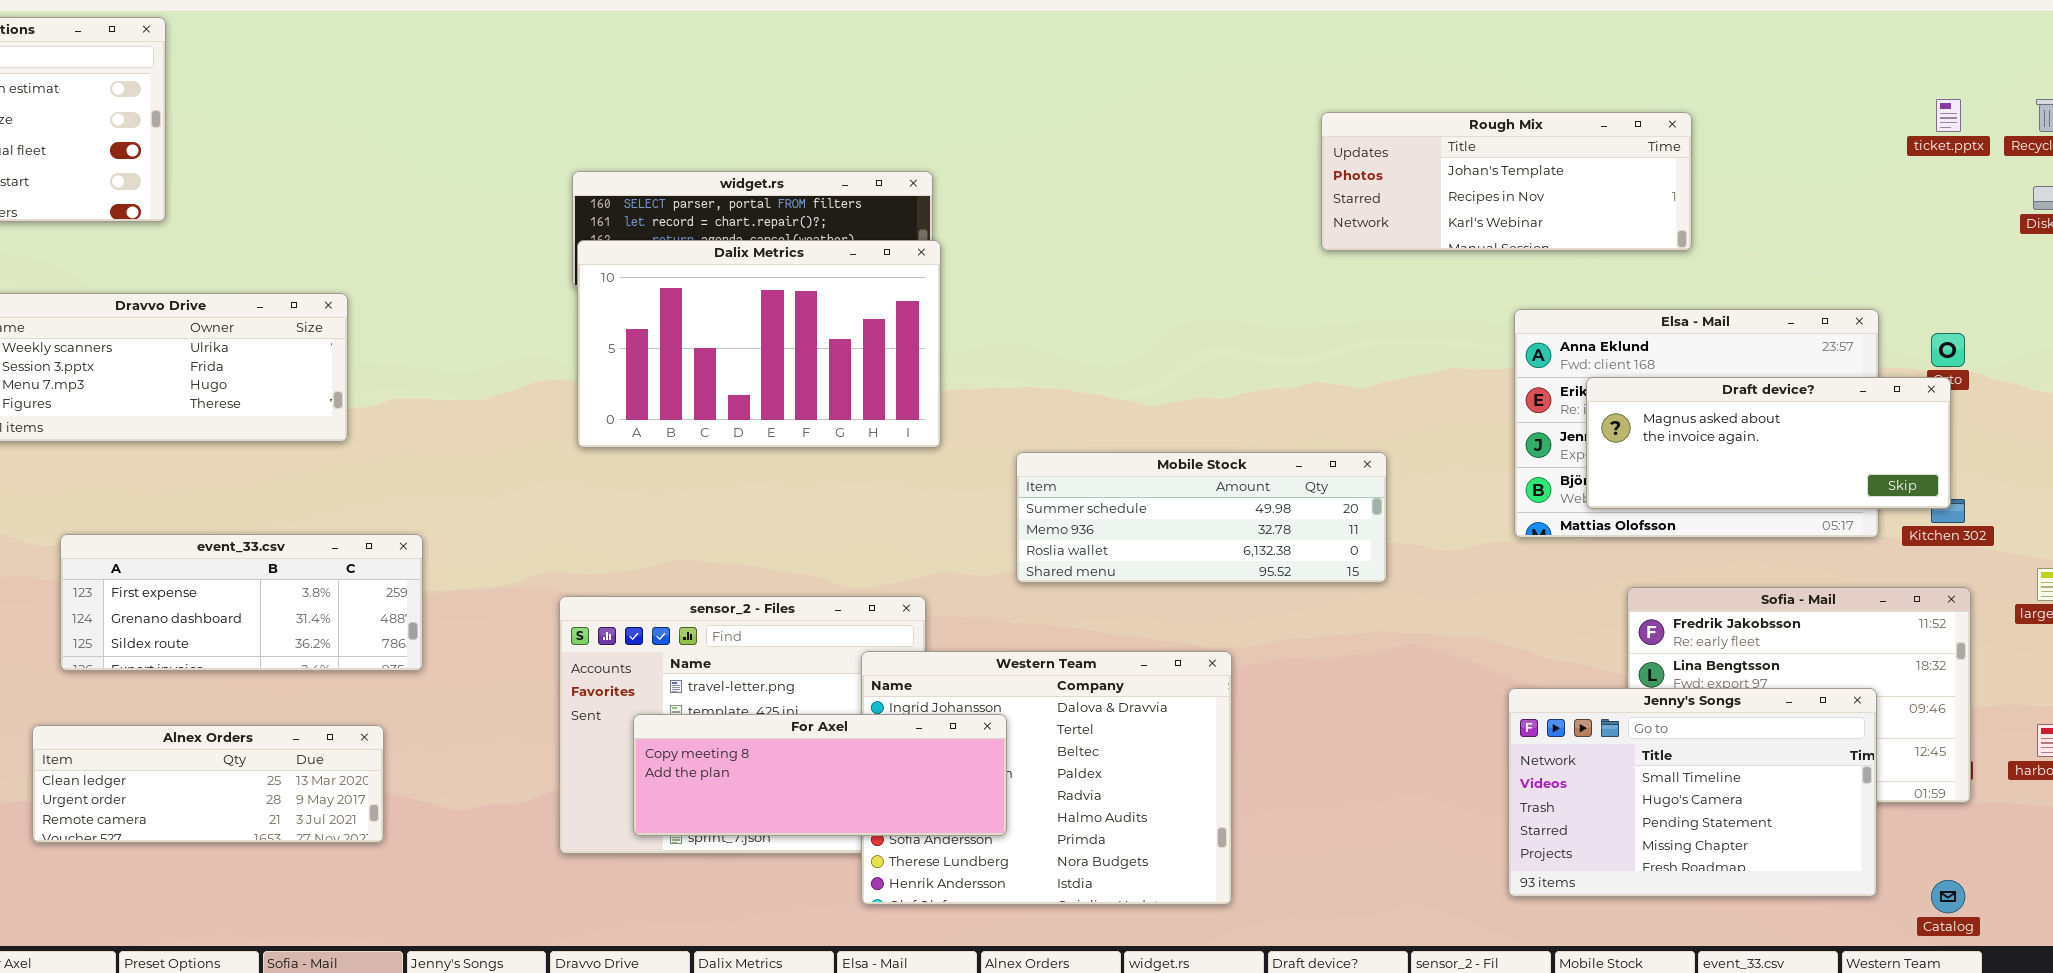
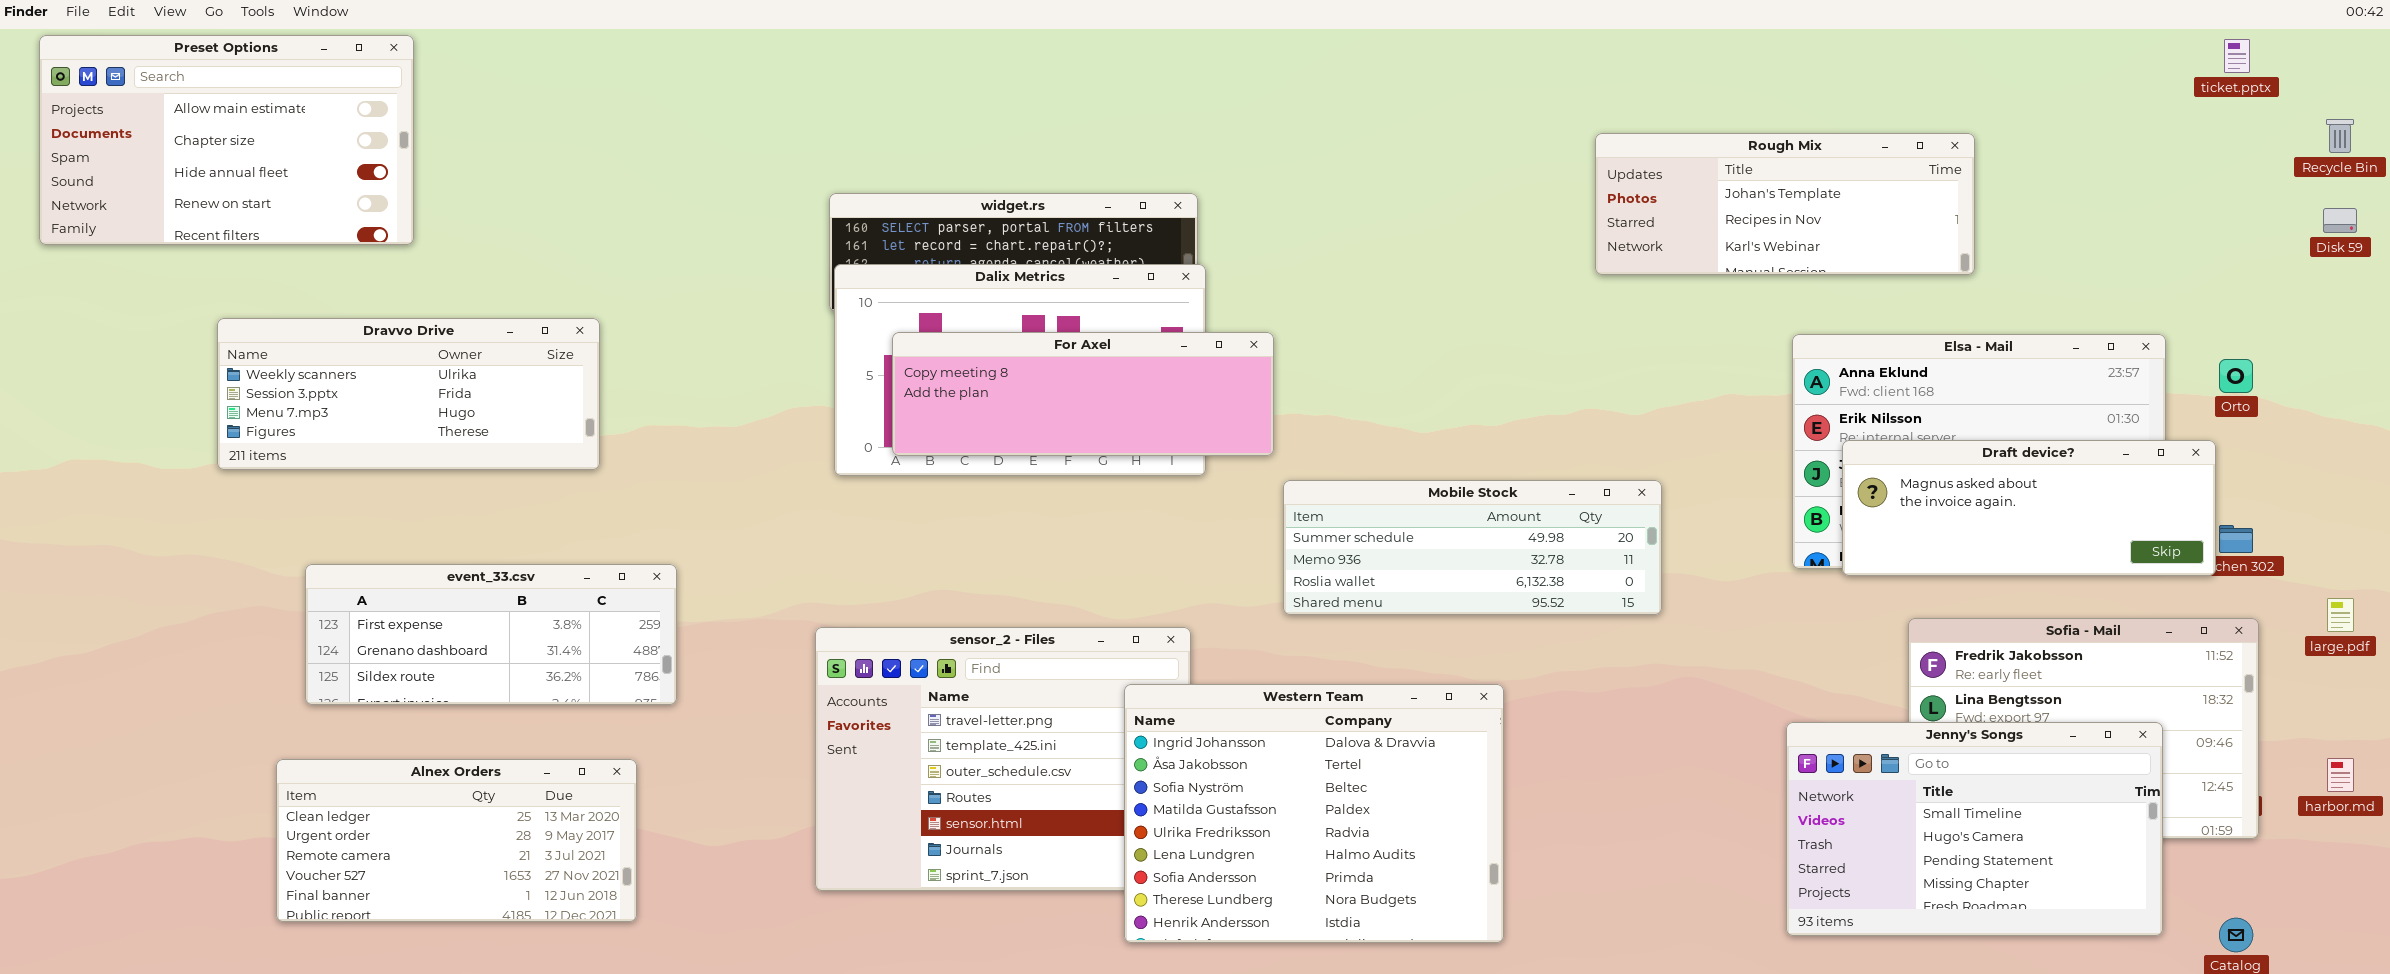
ticket.pptx: [1936,99,1961,132] -> [2224,39,2250,73], moved
Draft device?: [1586,377,1951,509] -> [1842,440,2216,576], moved
For Axel: [633,714,1007,836] -> [892,332,1274,456], moved
Alnex Orders: [32,725,384,843] -> [276,759,637,922], resized

